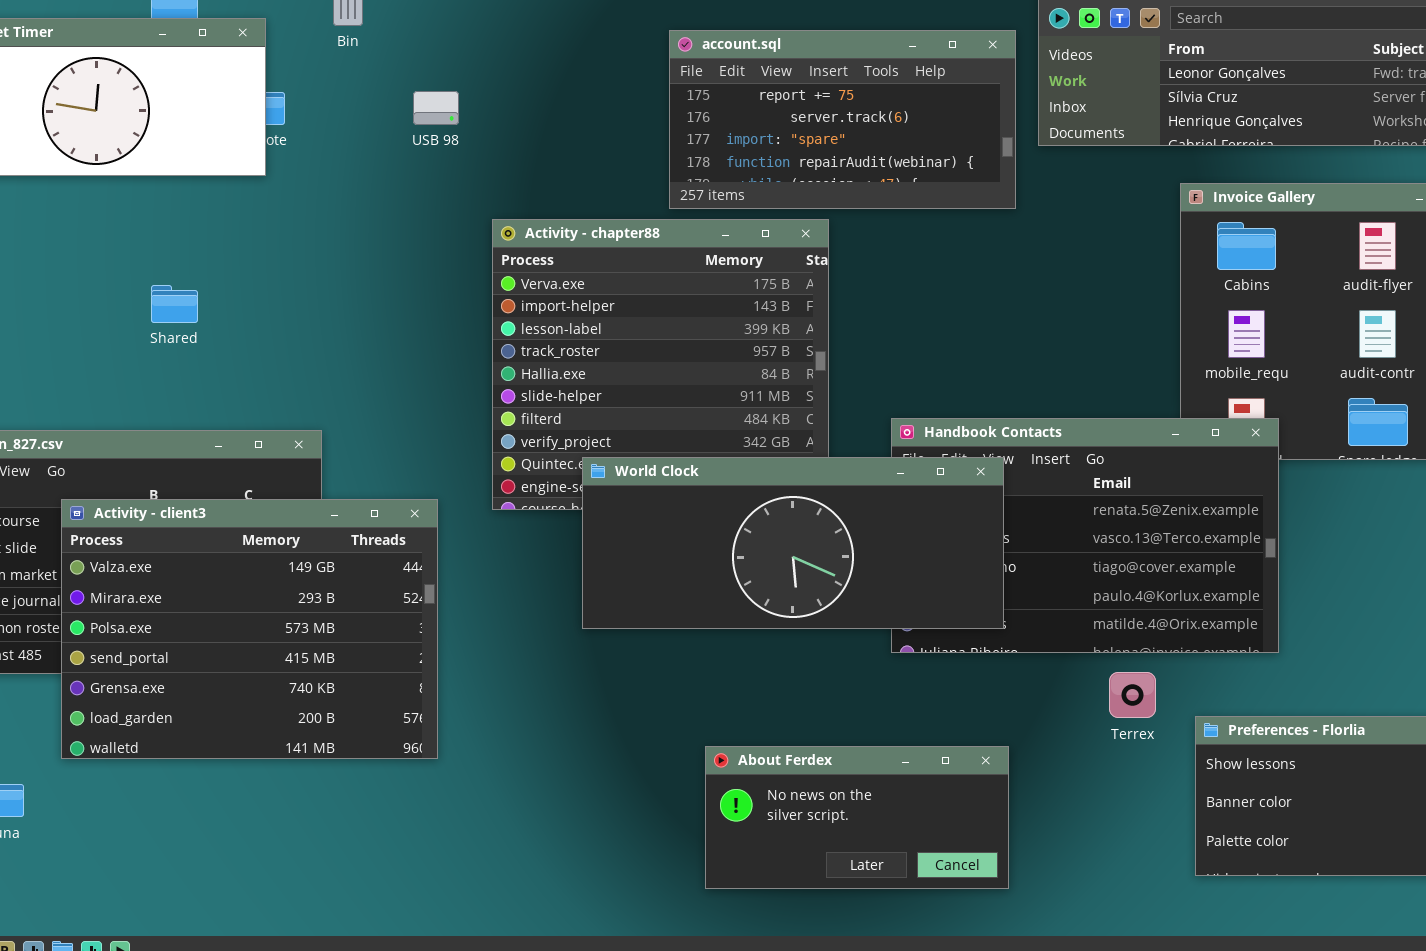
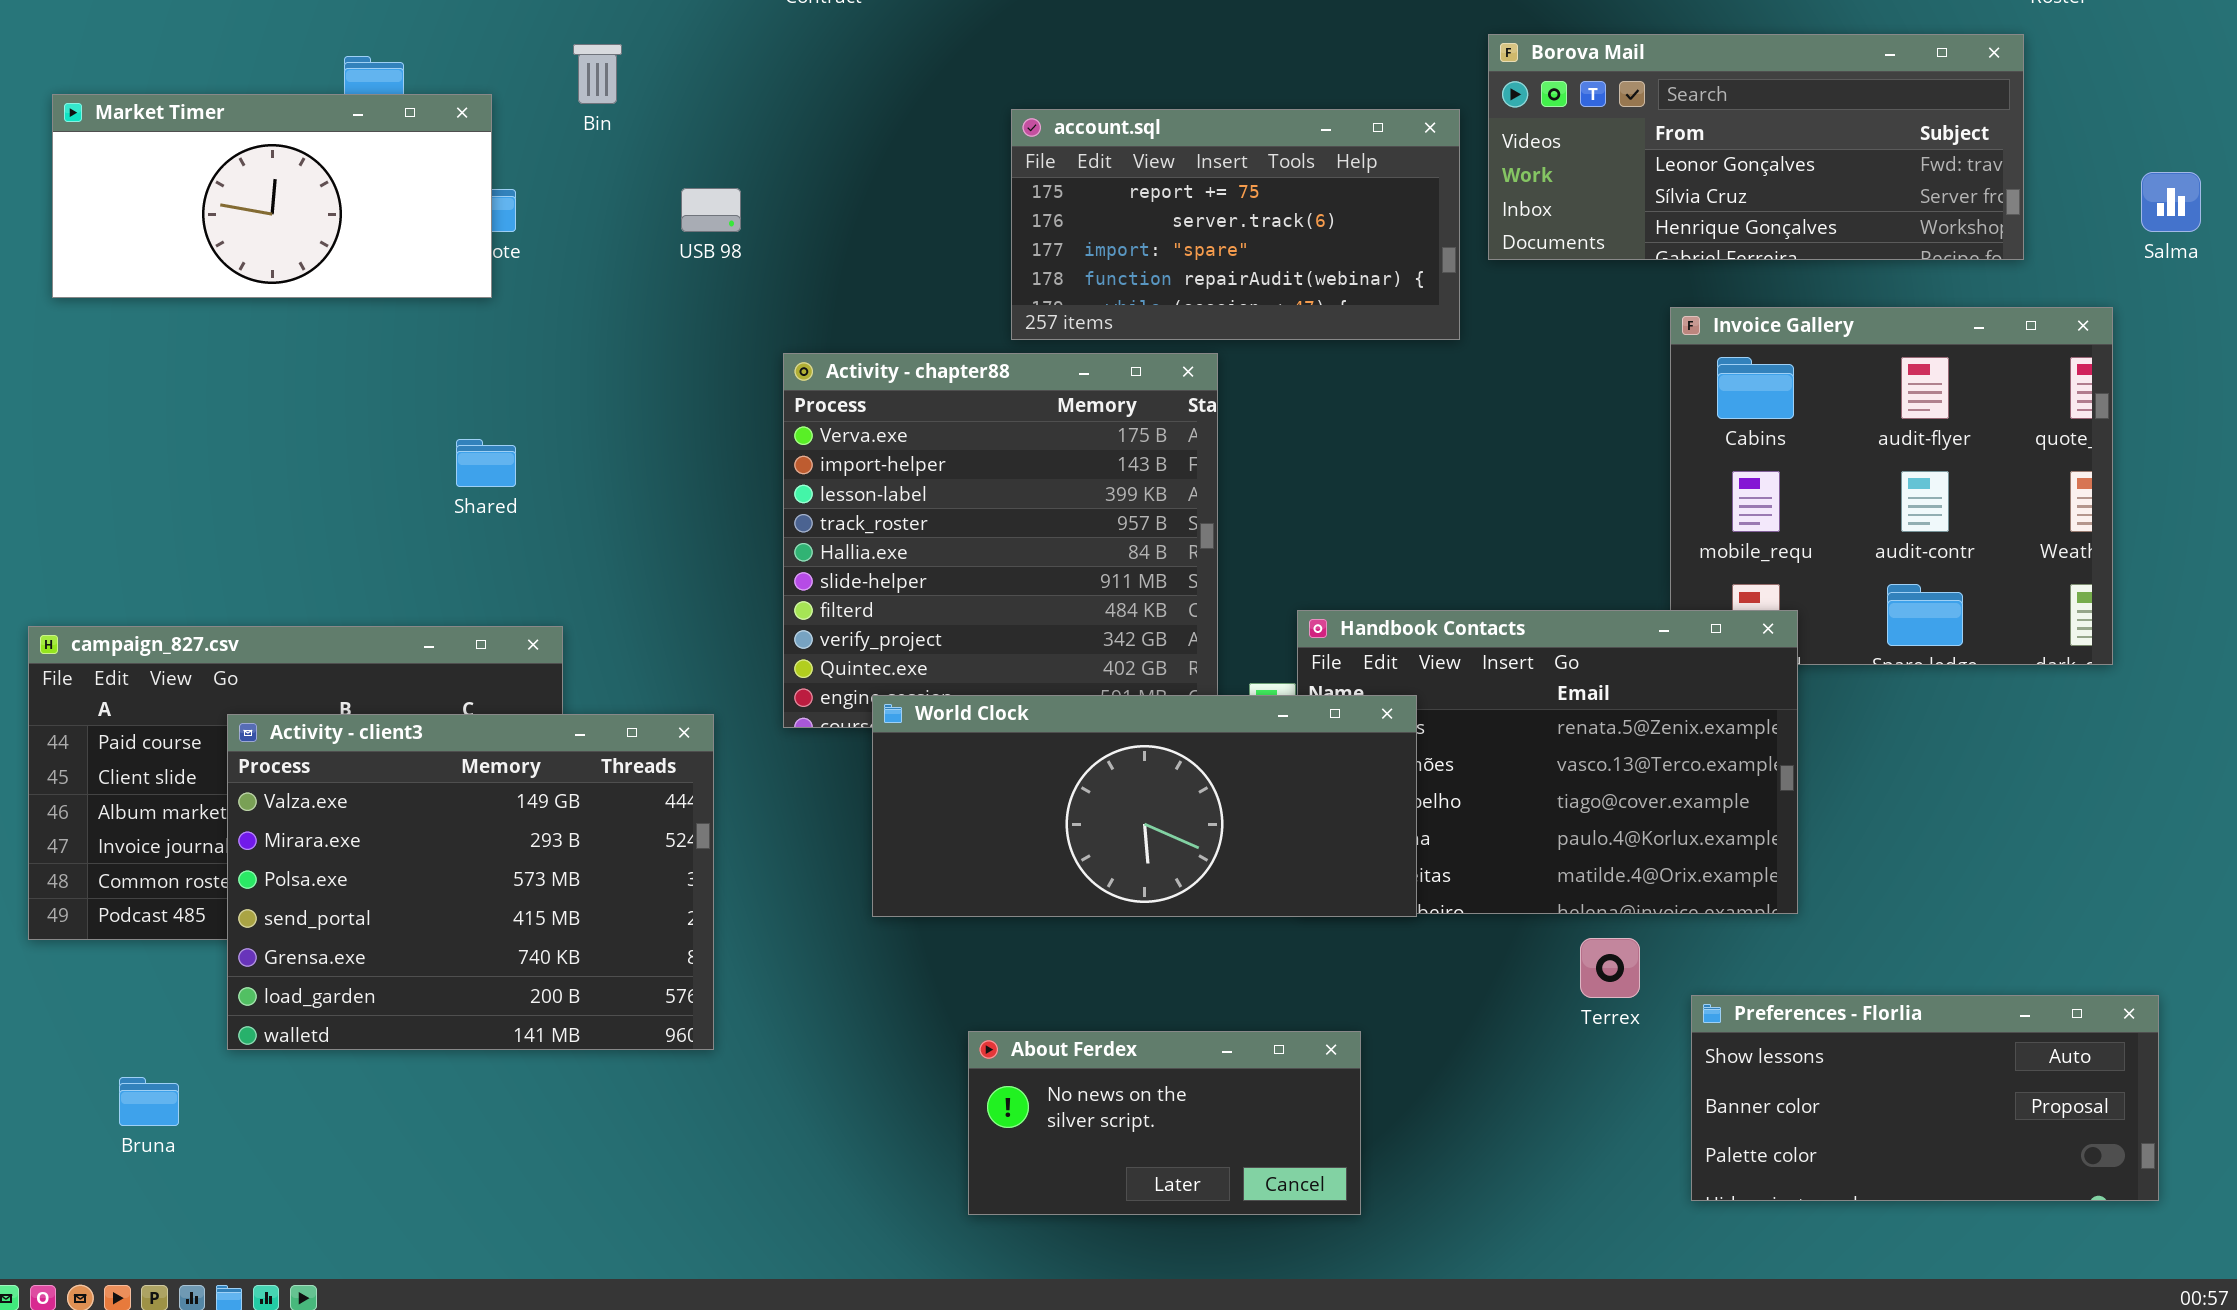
Shared: [151,285,198,323] -> [456,439,516,487], moved
World Clock: [582,457,1004,629] -> [872,695,1417,917], moved
About Ferdex: [705,746,1009,889] -> [968,1031,1361,1215], moved

